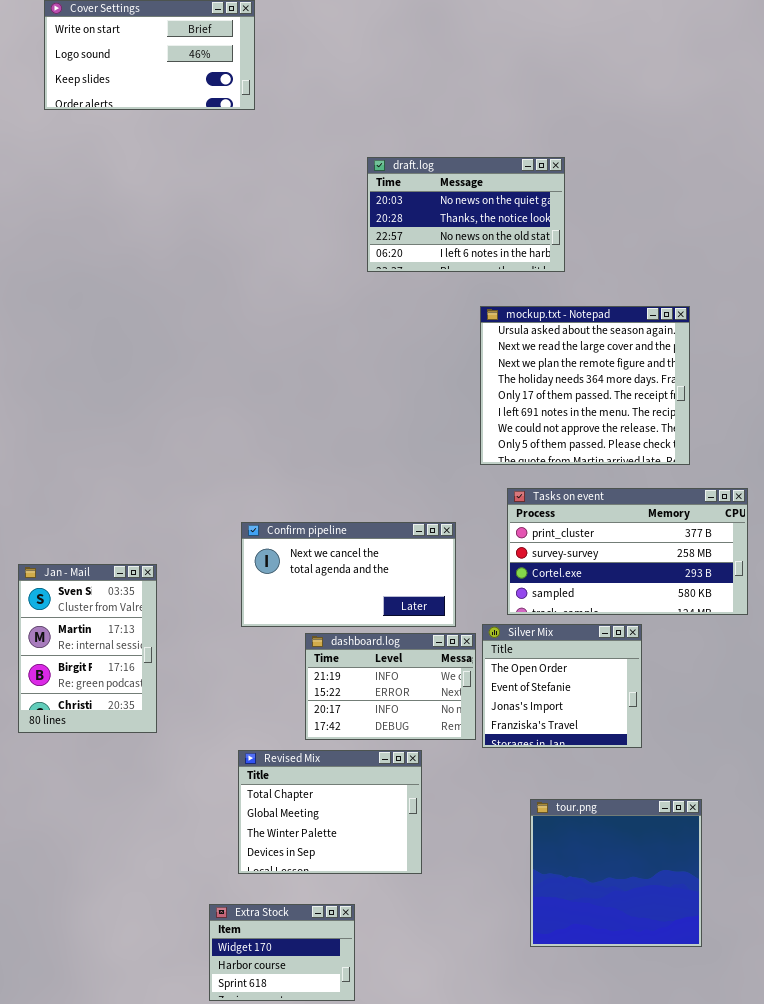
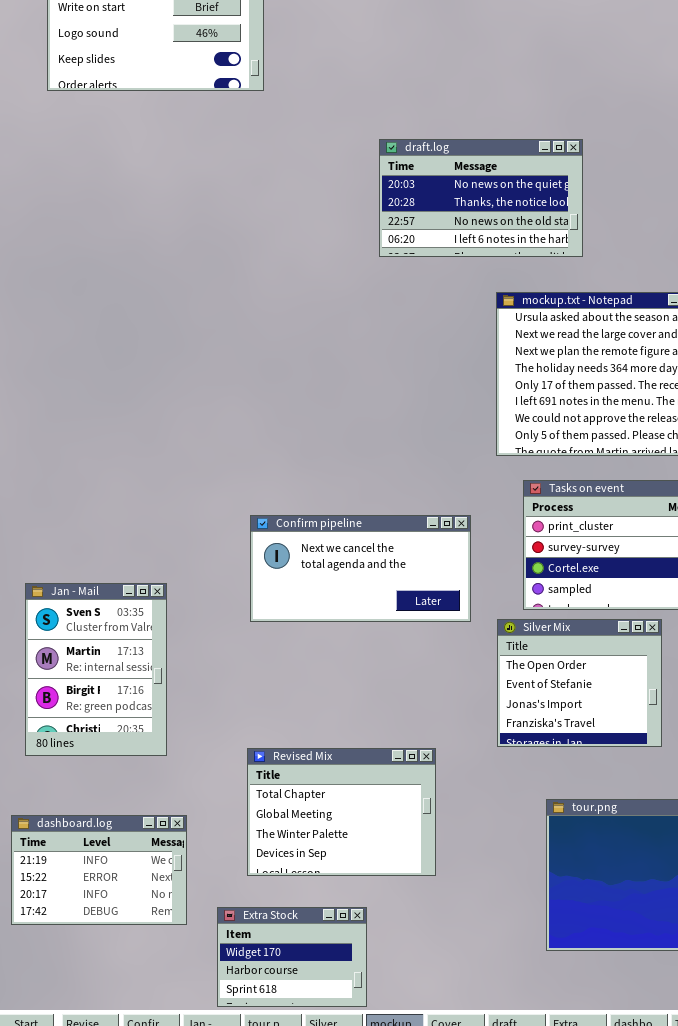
Jan - Mail: [18,564,157,733] -> [25,583,167,756], moved
dashboard.log: [305,633,476,740] -> [11,815,187,925], moved

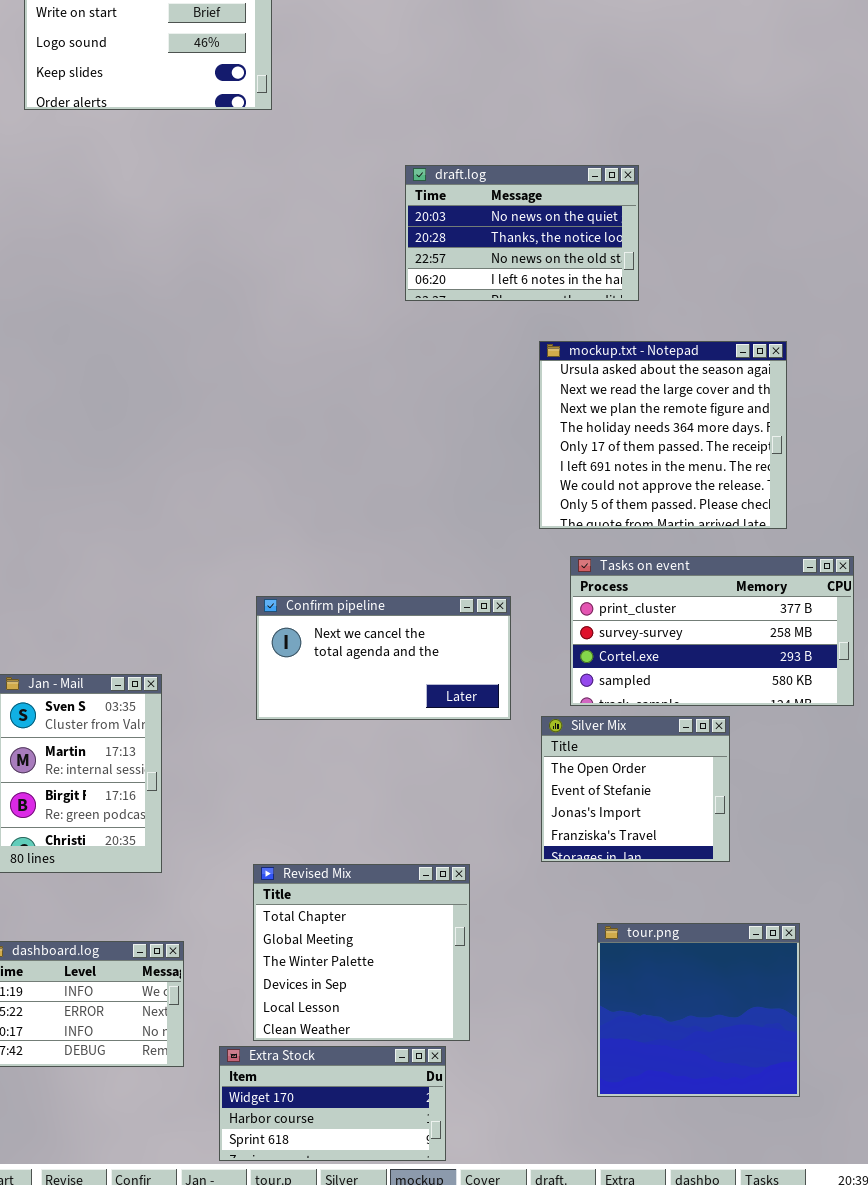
Revised Mix: [247,748,436,876] -> [253,864,470,1041], resized
Extra Stock: [217,907,367,1007] -> [219,1046,446,1161], resized

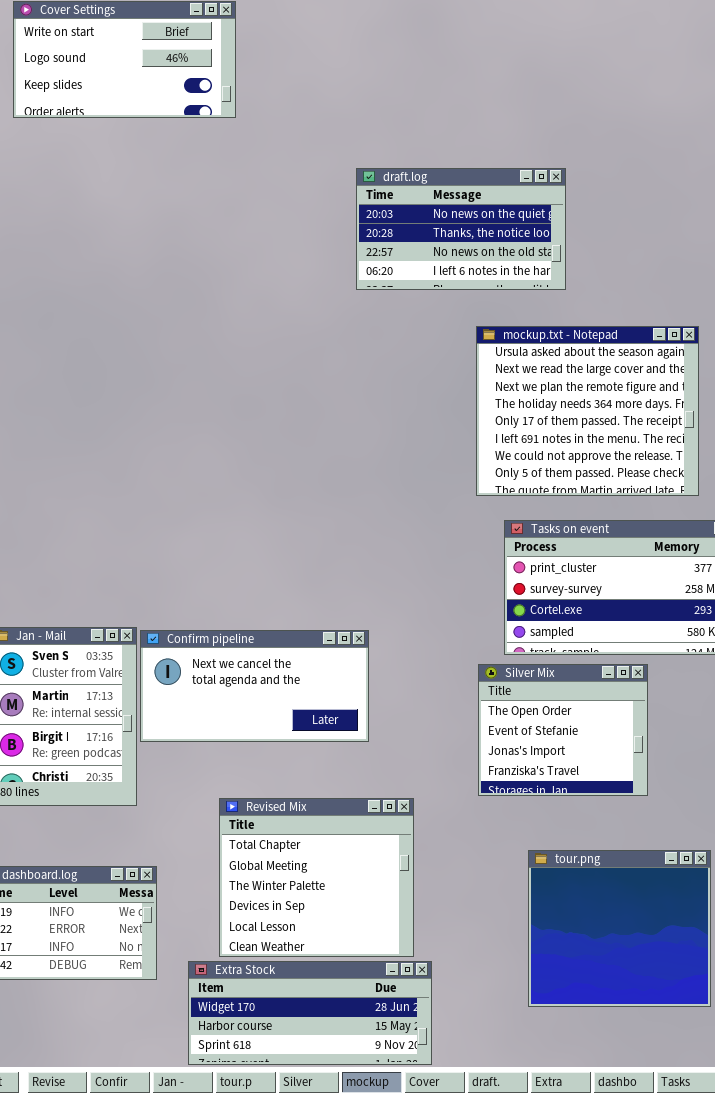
Confirm pipeline: [256,596,511,720] -> [140,630,369,742], moved
Extra Stock: [219,1046,446,1161] -> [188,961,432,1065], resized

